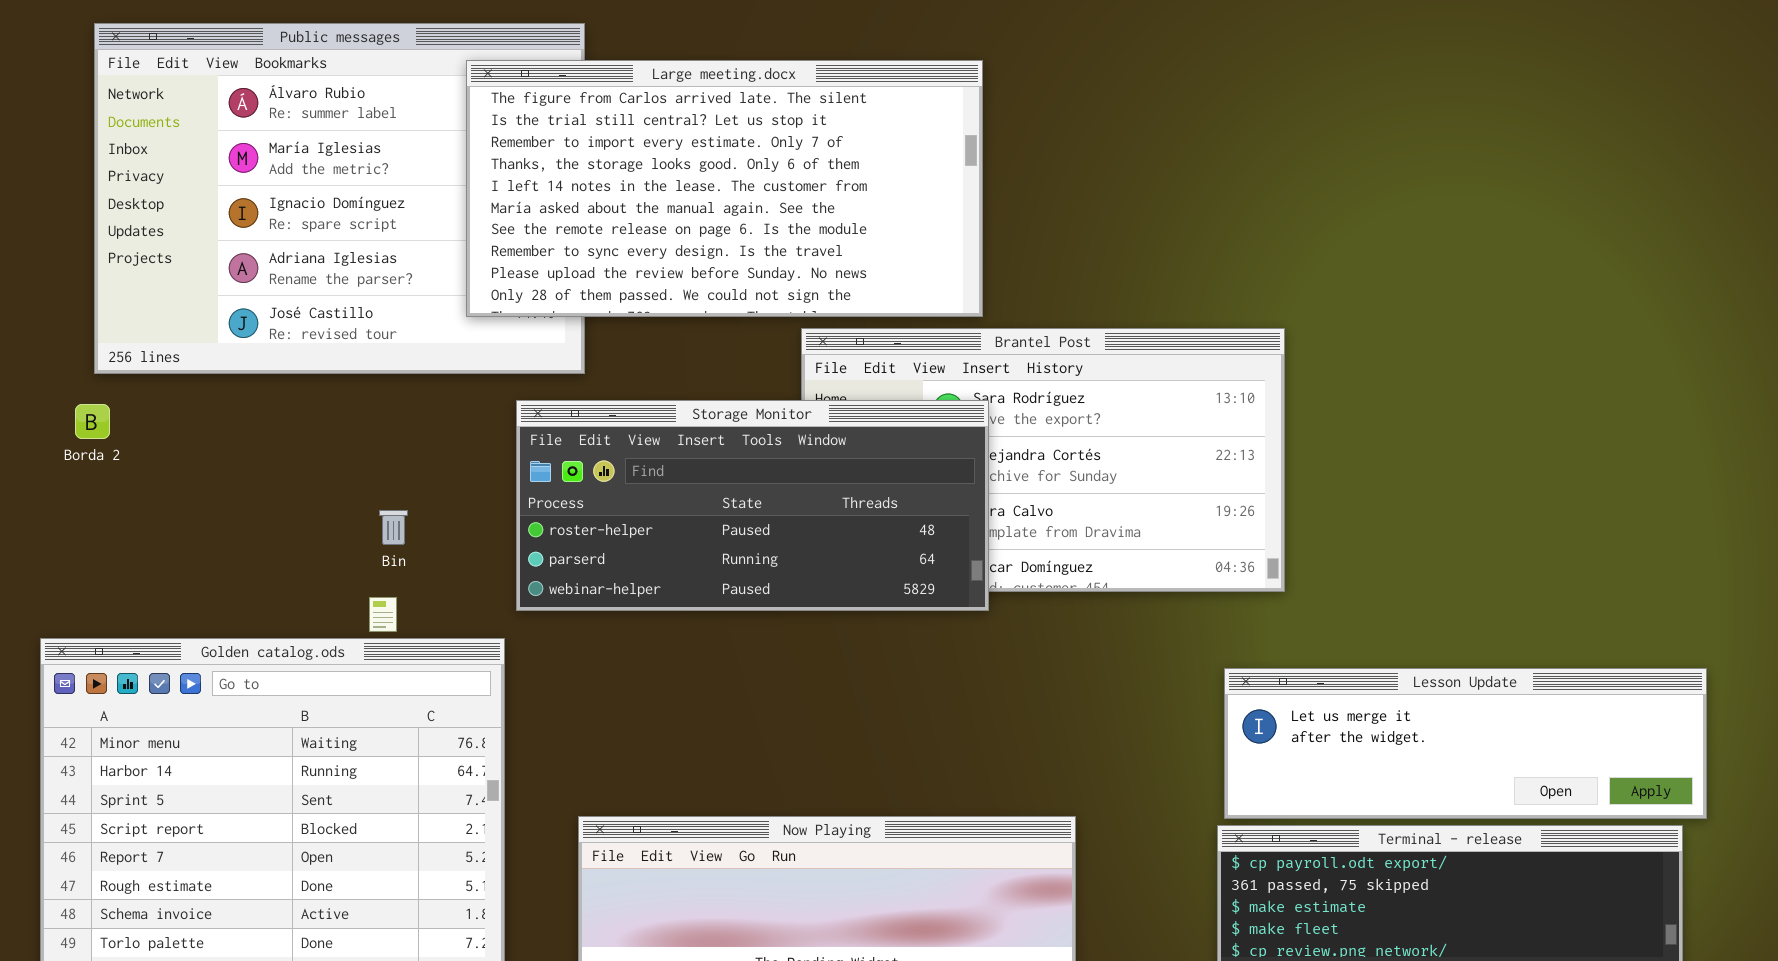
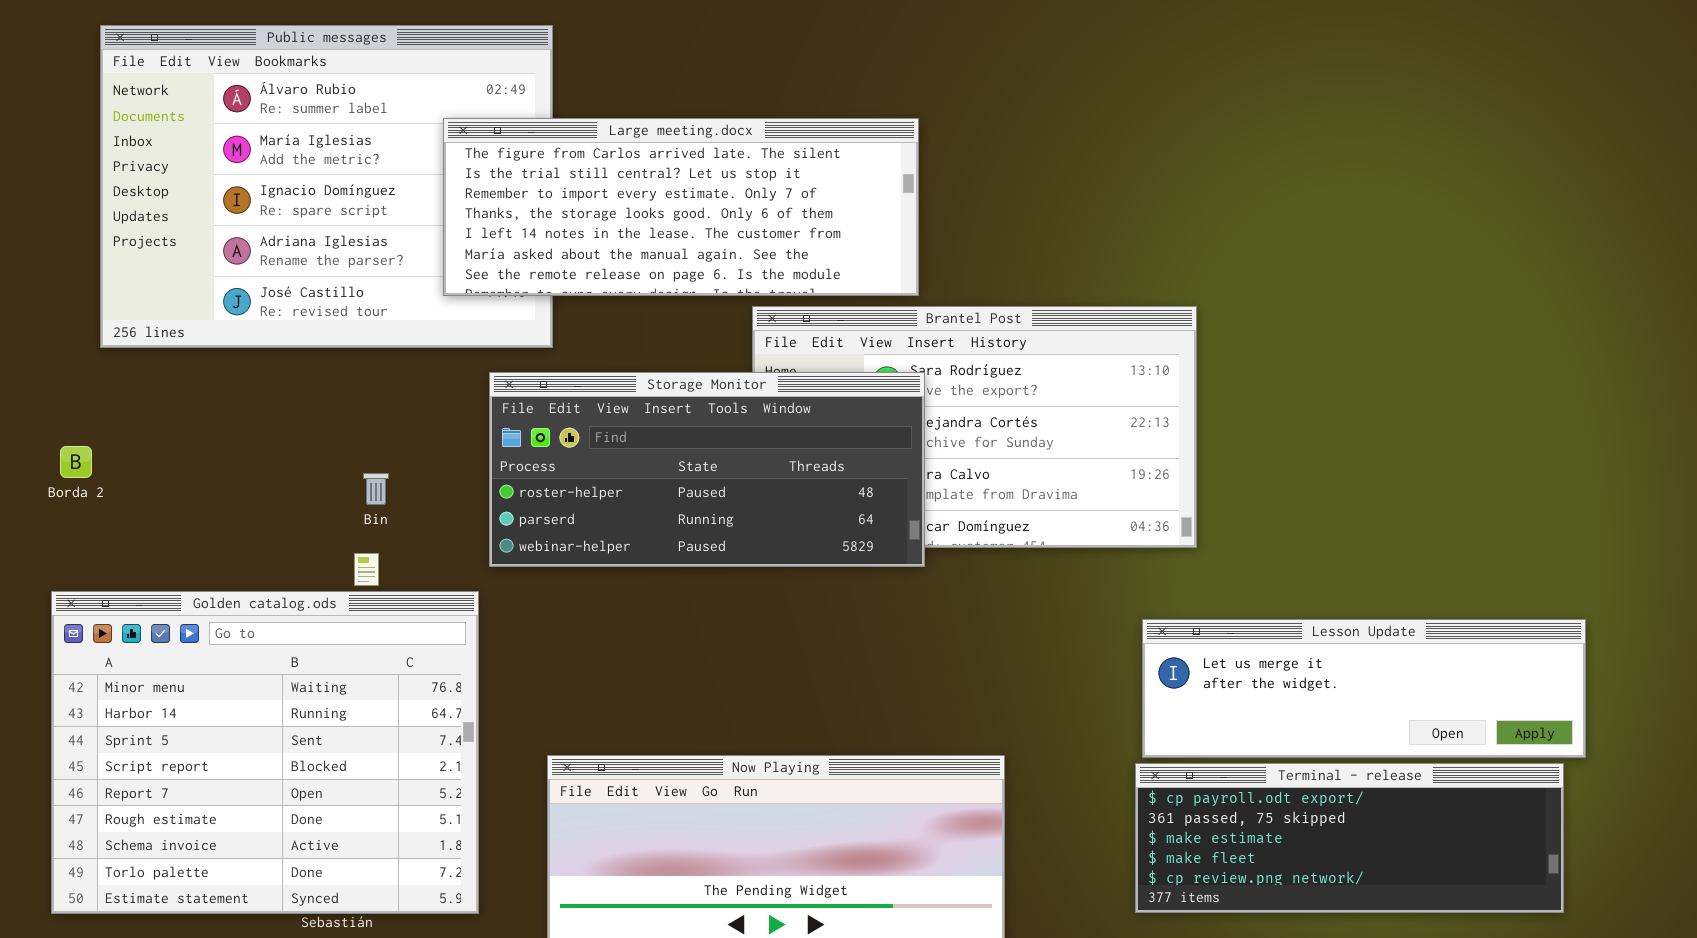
Large meeting.docx: [466,60,983,317] -> [443,118,919,296], resized
Borda 2: [75,404,110,439] -> [60,446,92,478], moved

